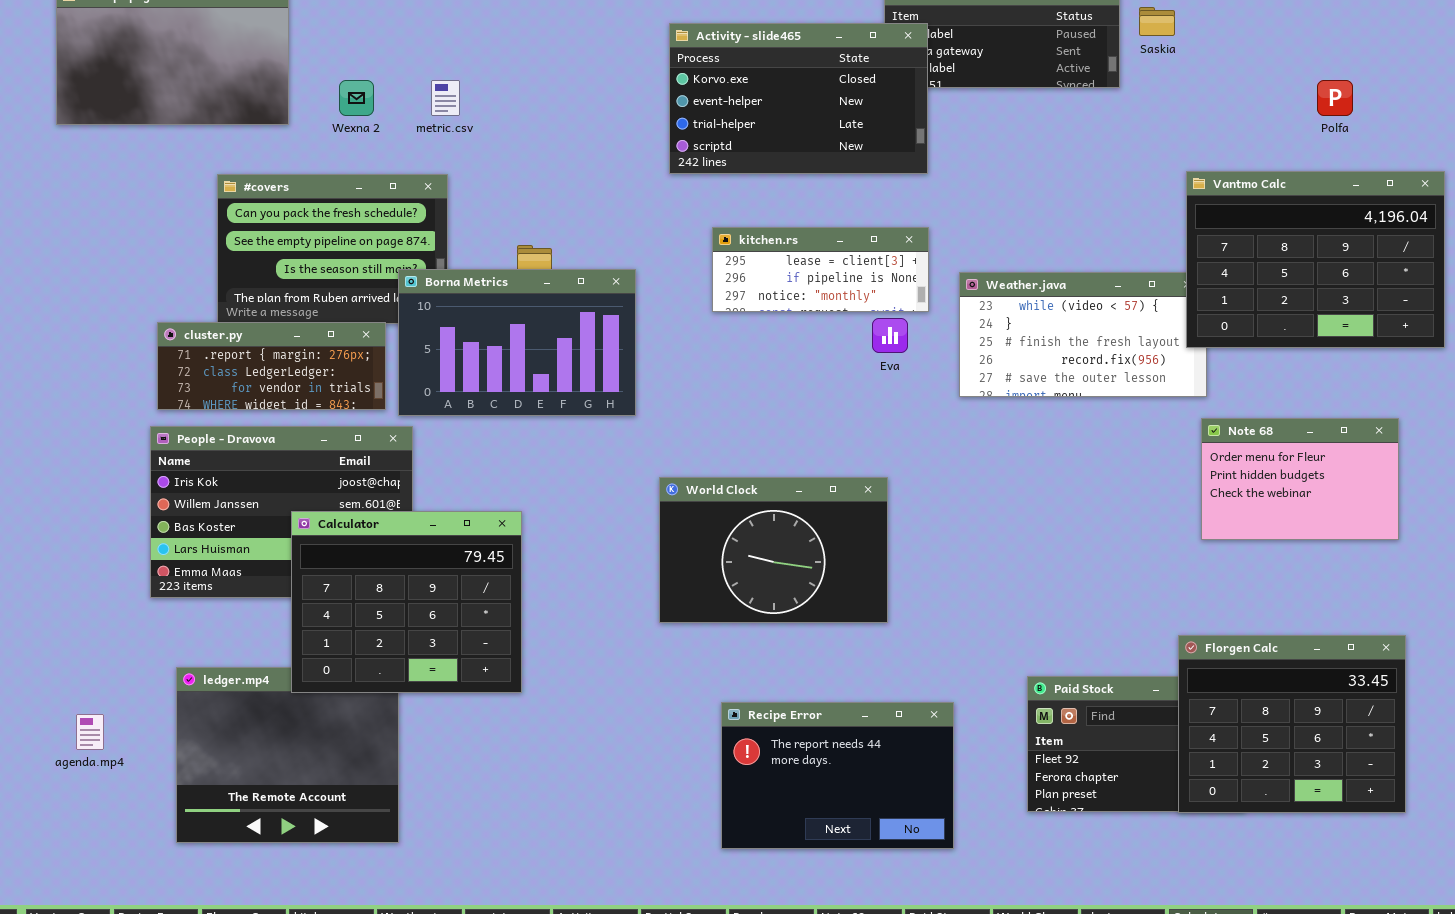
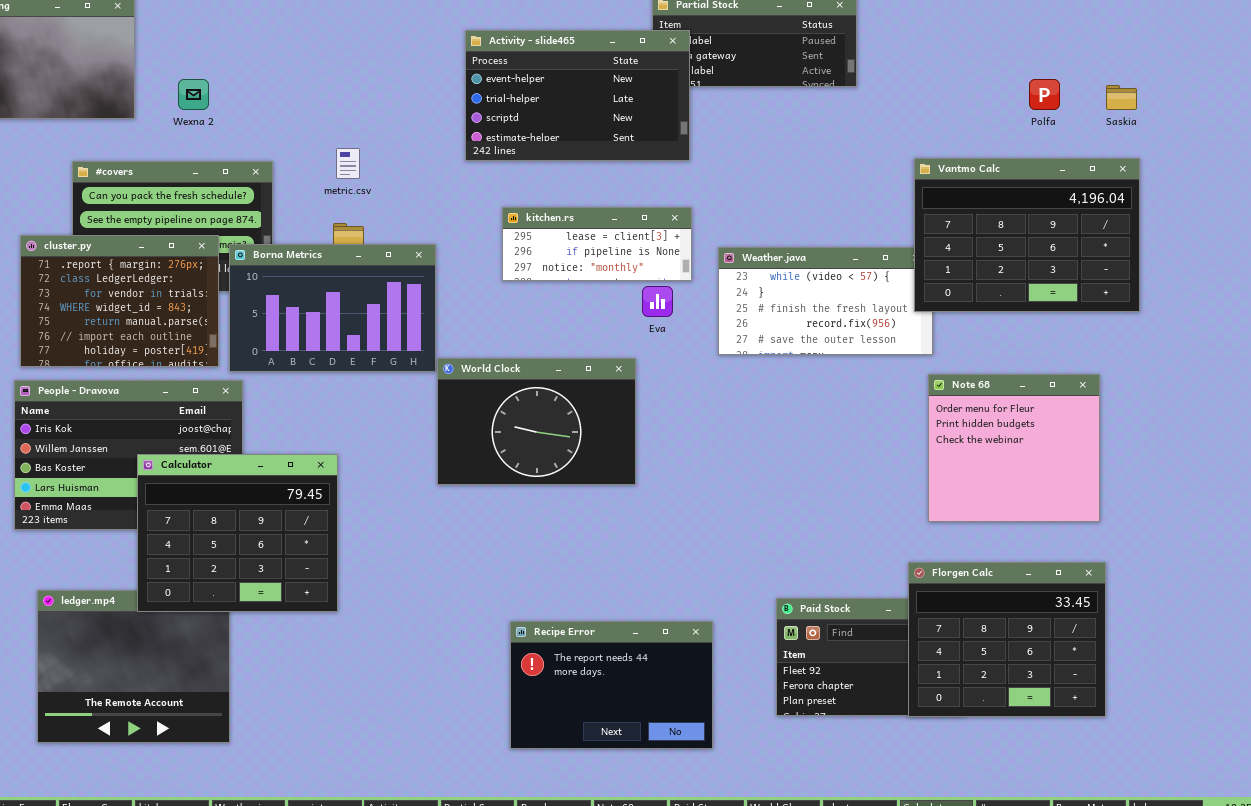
Saskia: [1139,7,1175,36] -> [1106,85,1137,110], moved
Activity - slide465: [669,23,928,174] -> [465,30,690,161], scrolled down 1 row
metric.csv: [431,80,460,116] -> [336,148,360,179], moved
cluster.py: [157,322,386,410] -> [20,235,219,367], resized
Note 68: [1201,418,1399,540] -> [928,374,1100,522], resized
World Clock: [659,477,888,623] -> [437,358,636,485], moved

